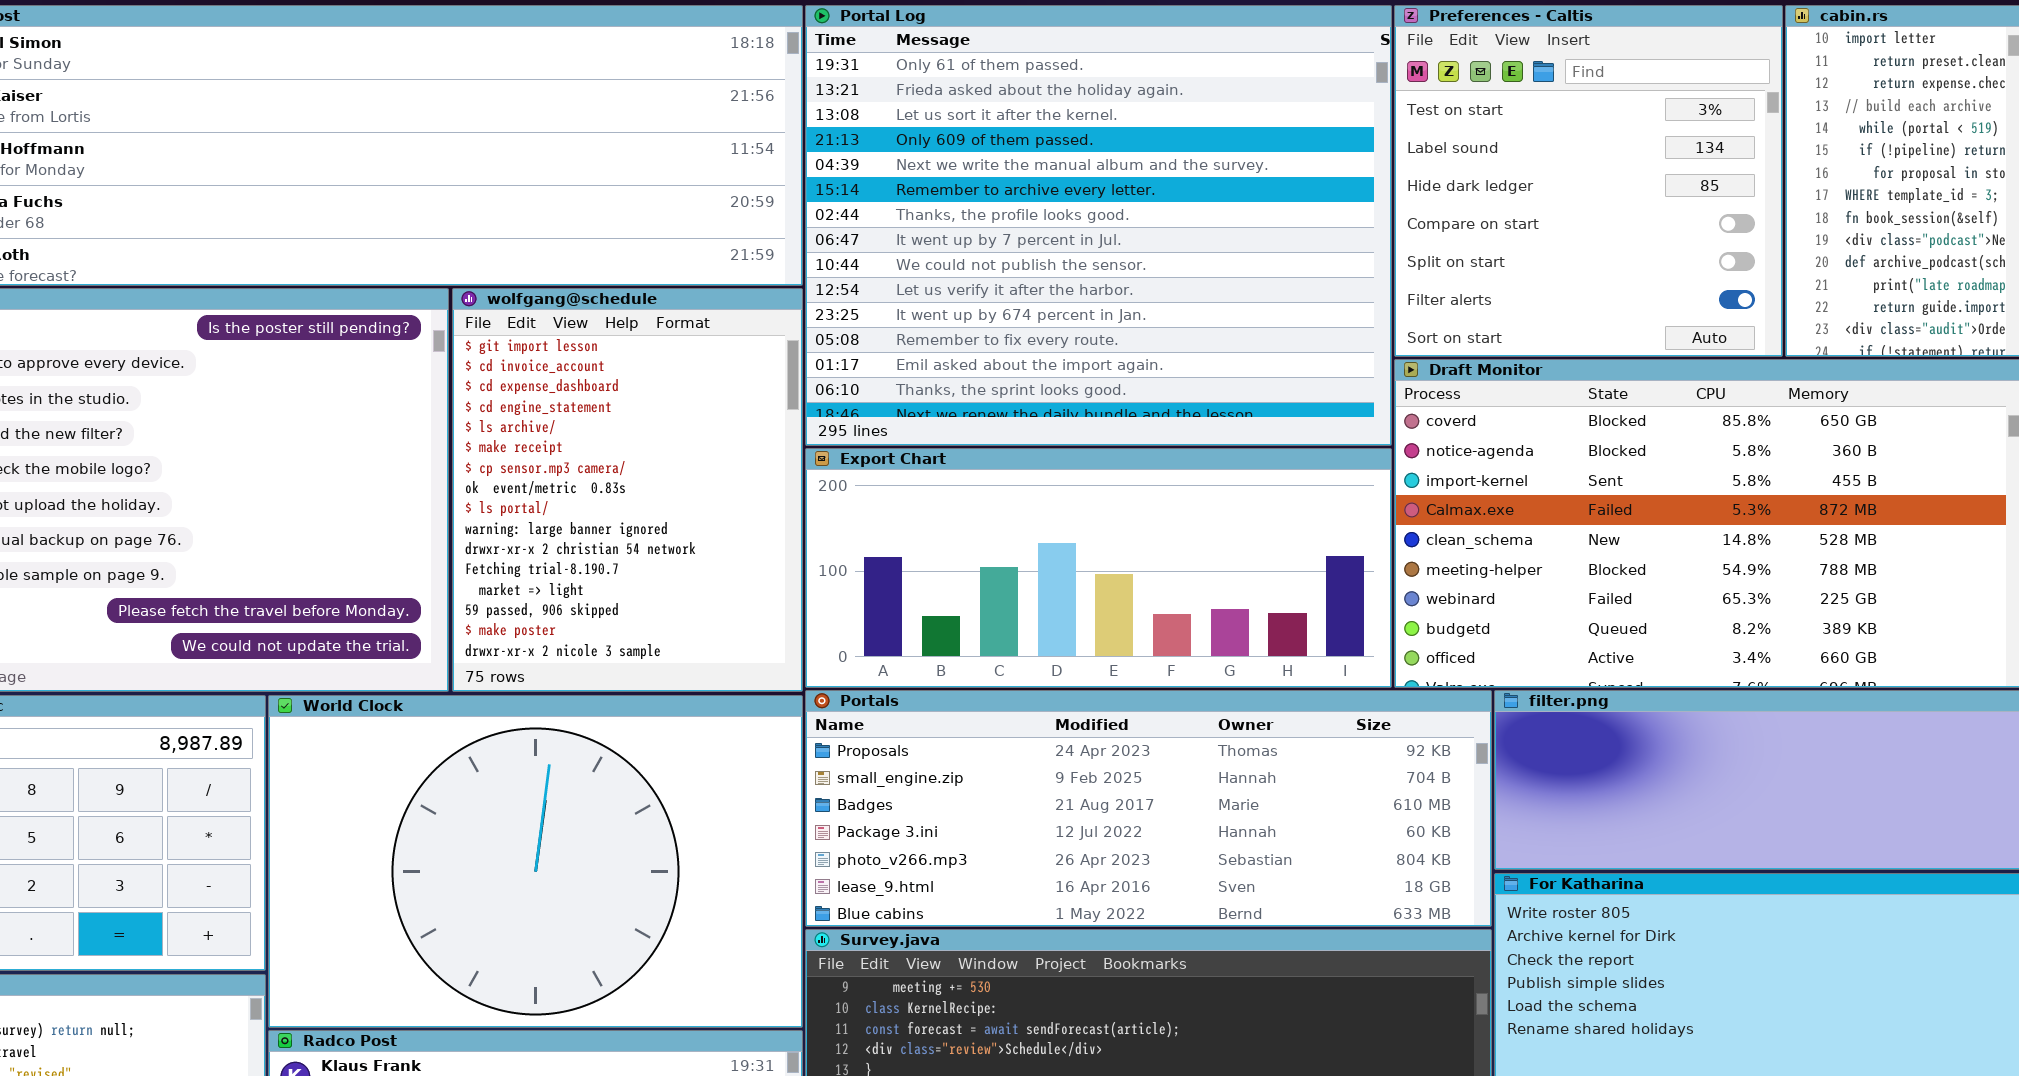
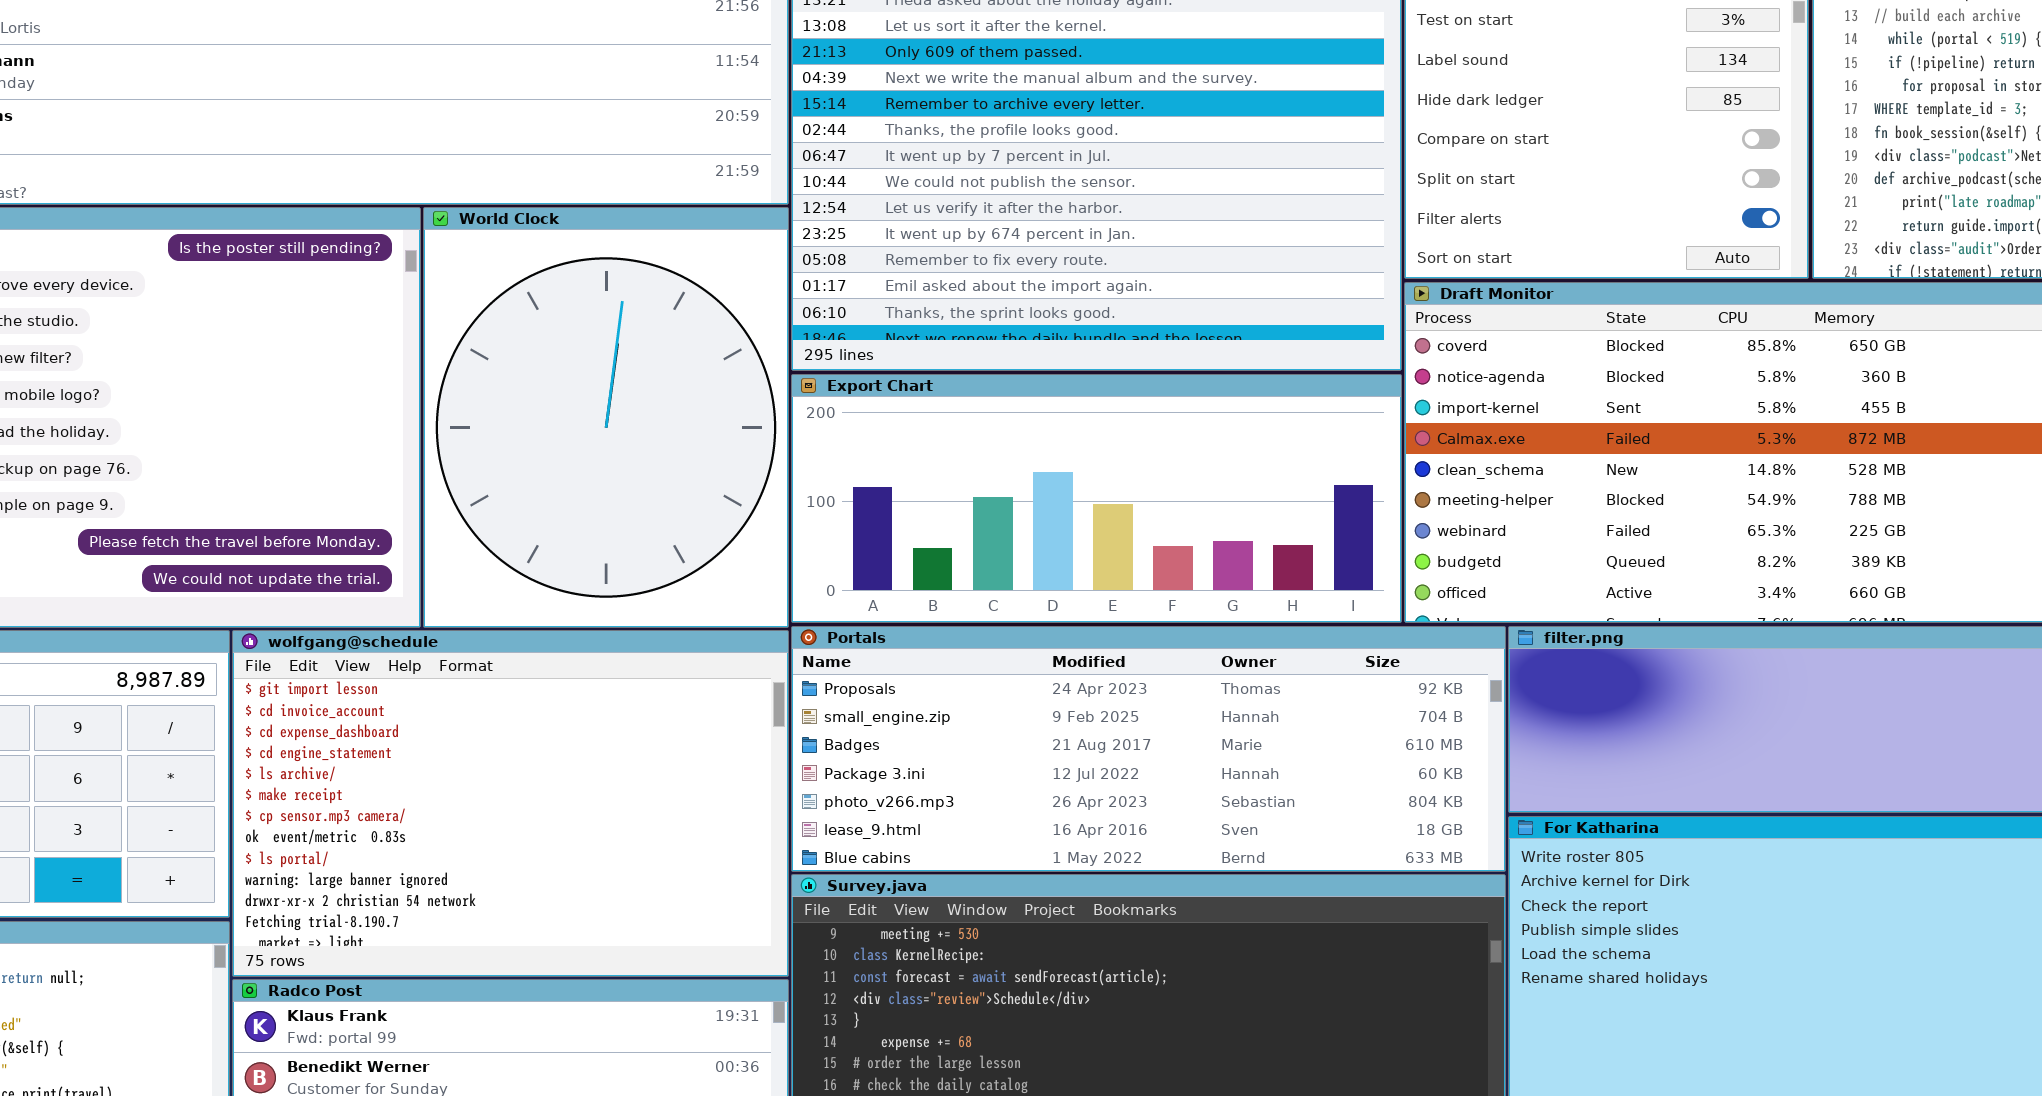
wolfgang@schedule: [452,288,803,692] -> [232,630,789,977], moved, resized
World Clock: [268,695,803,1028] -> [423,207,789,628], moved, resized

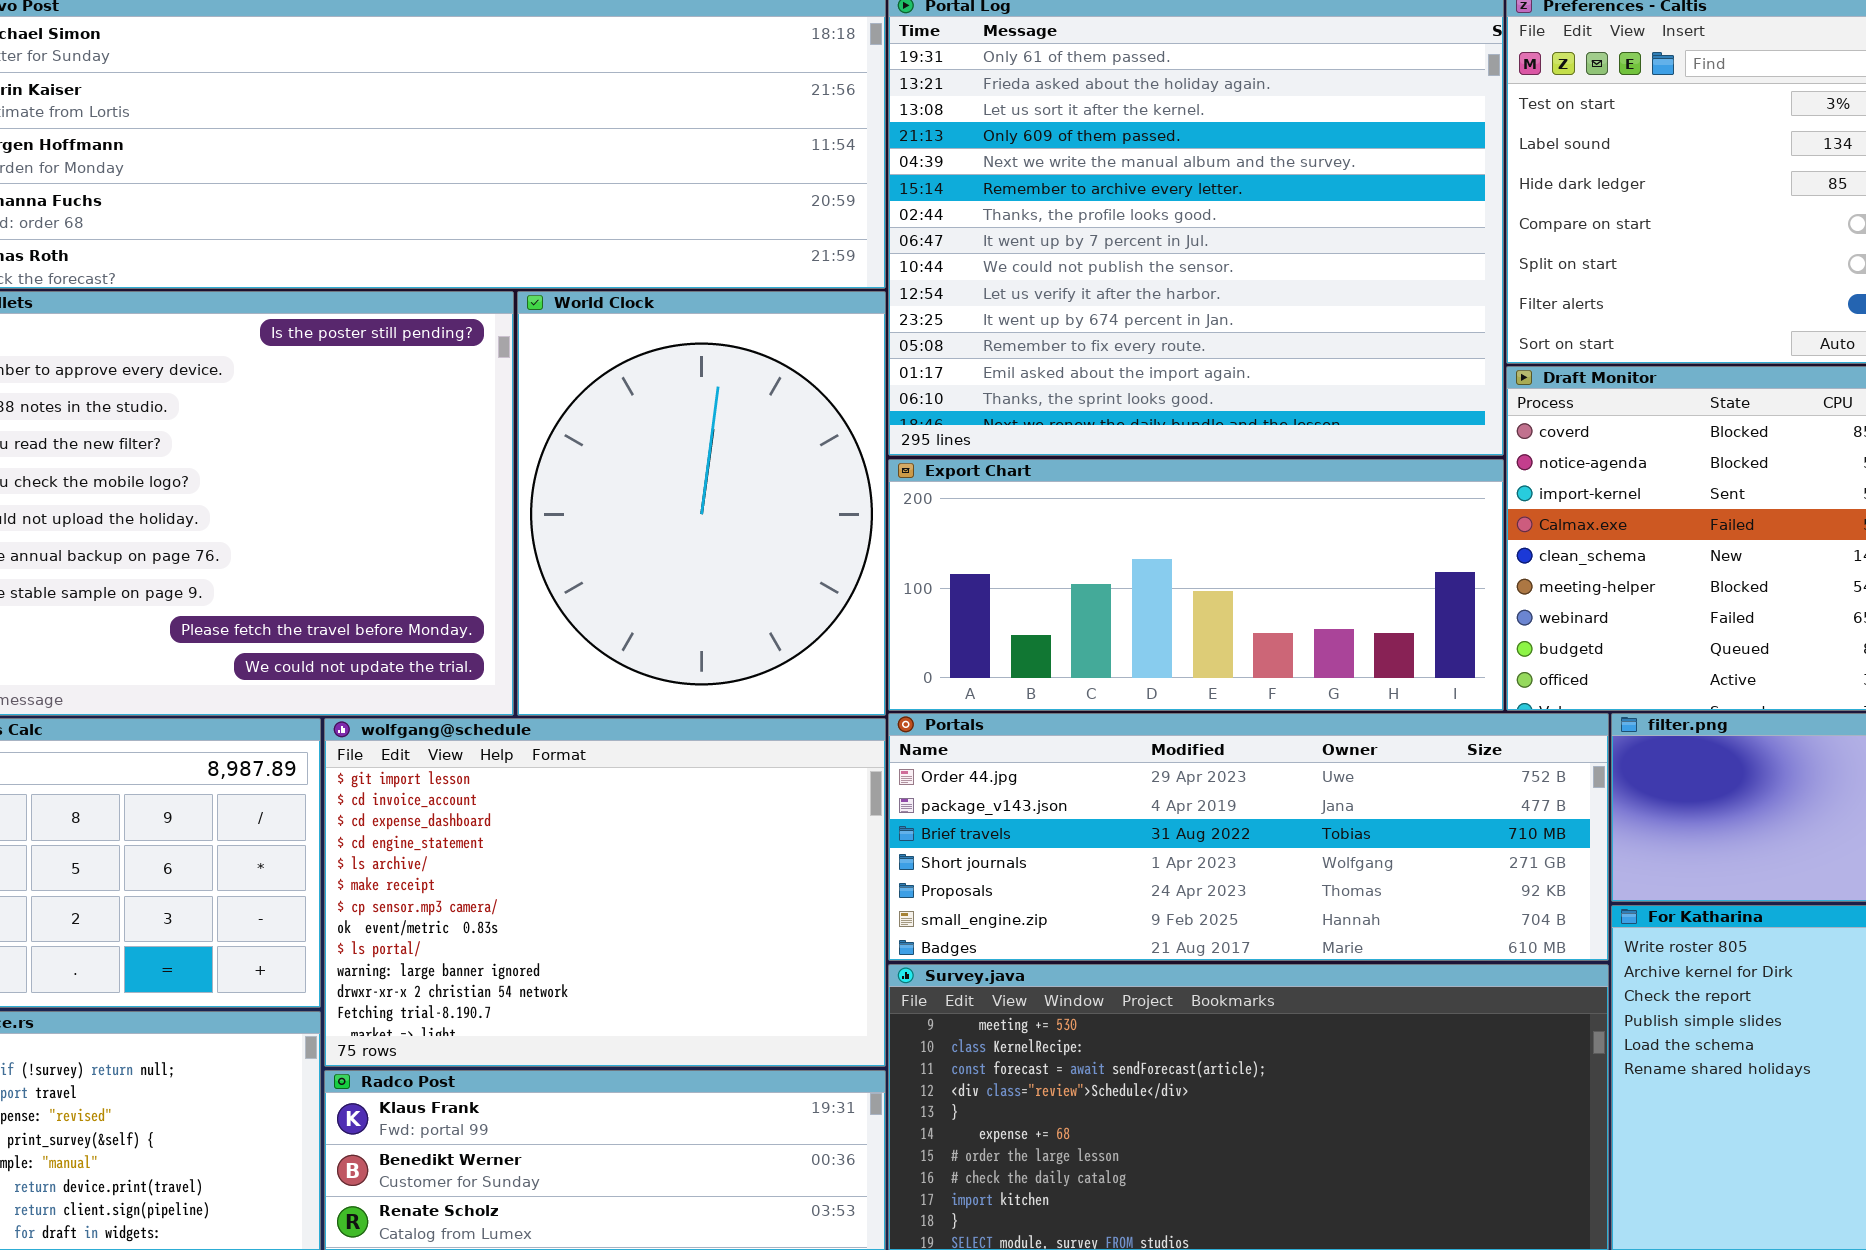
Portals: [791,626,1506,872] -> [888,713,1609,961], scrolled up 4 rows

